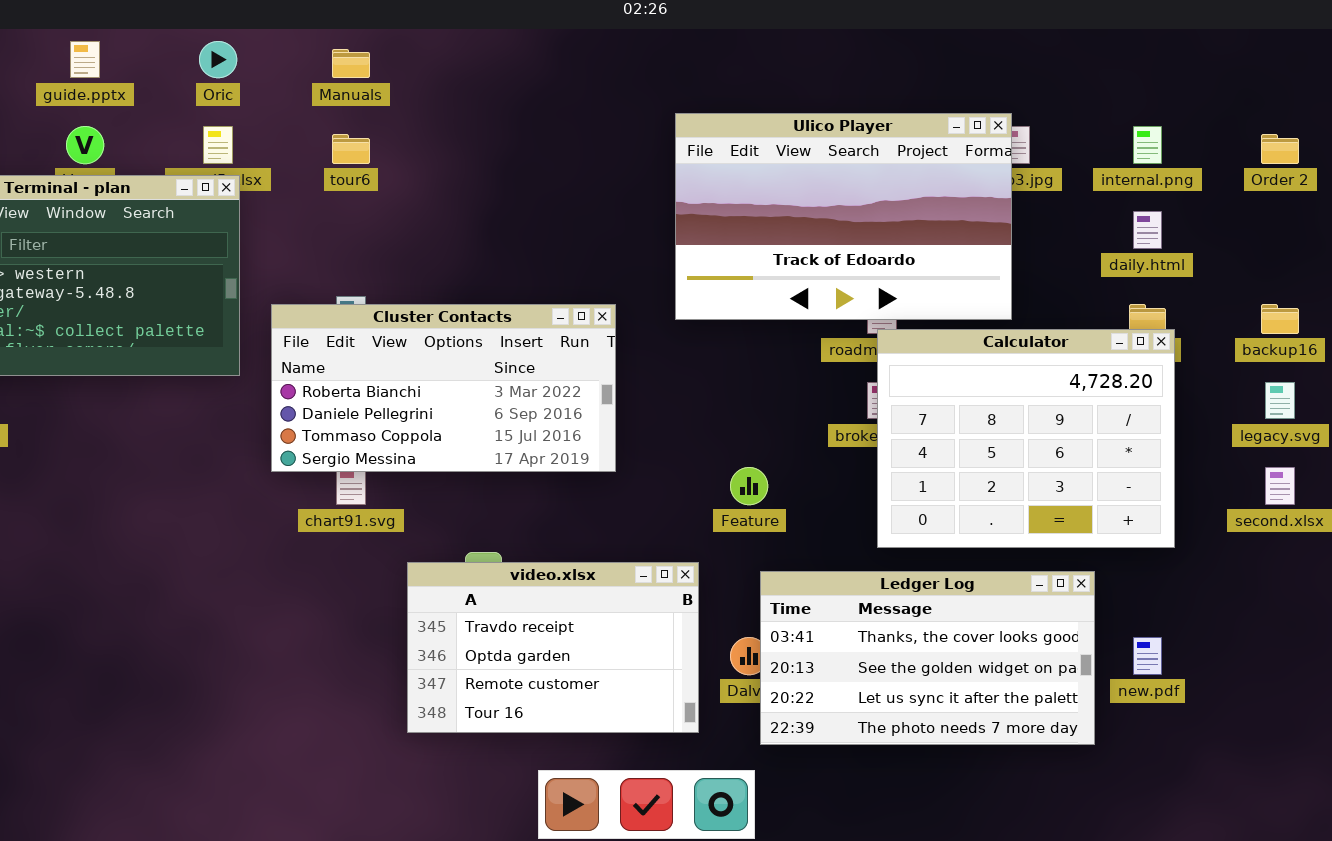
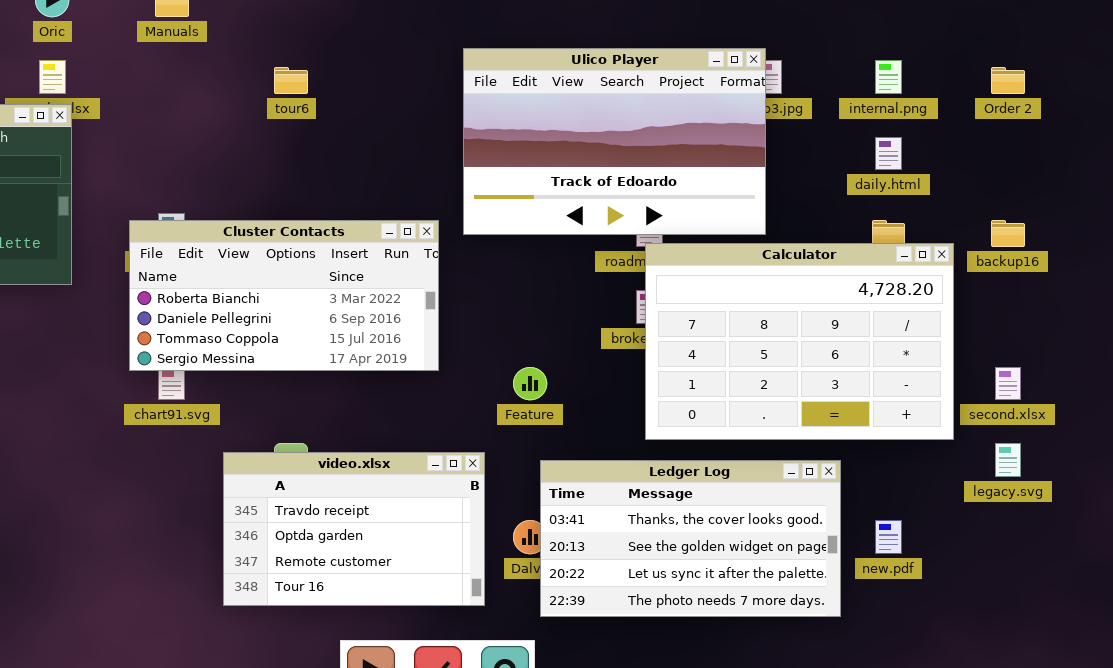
tour6: [332,134,370,164] -> [274,67,308,94], moved
Cluster Contacts: [271,304,616,472] -> [129,220,439,371], moved
Calculator: [877,329,1175,548] -> [645,243,954,440], resized
legacy.svg: [1265,382,1295,419] -> [995,443,1021,477], moved

